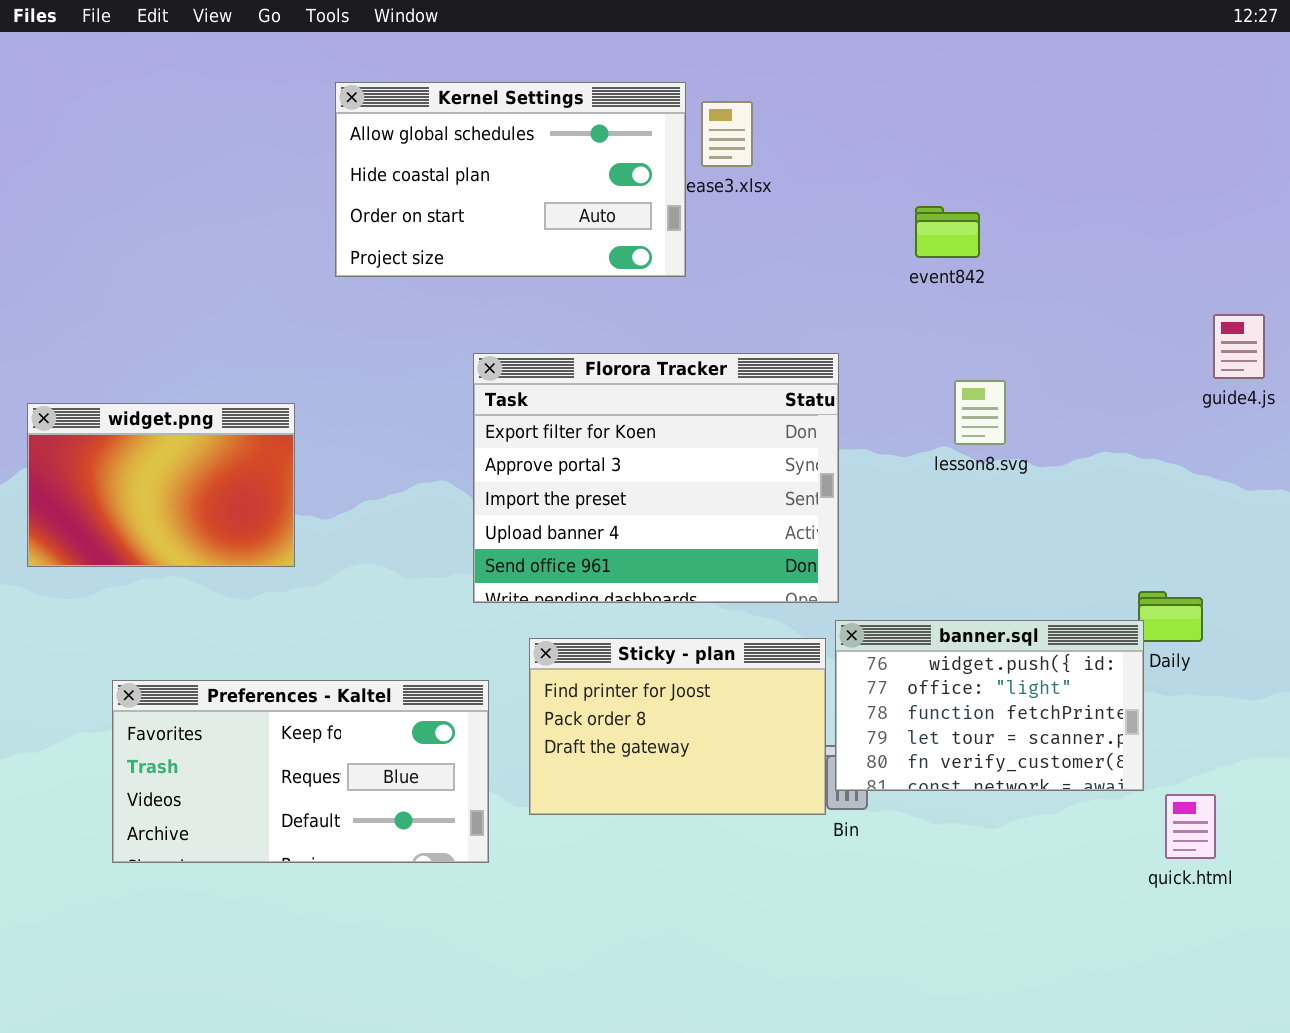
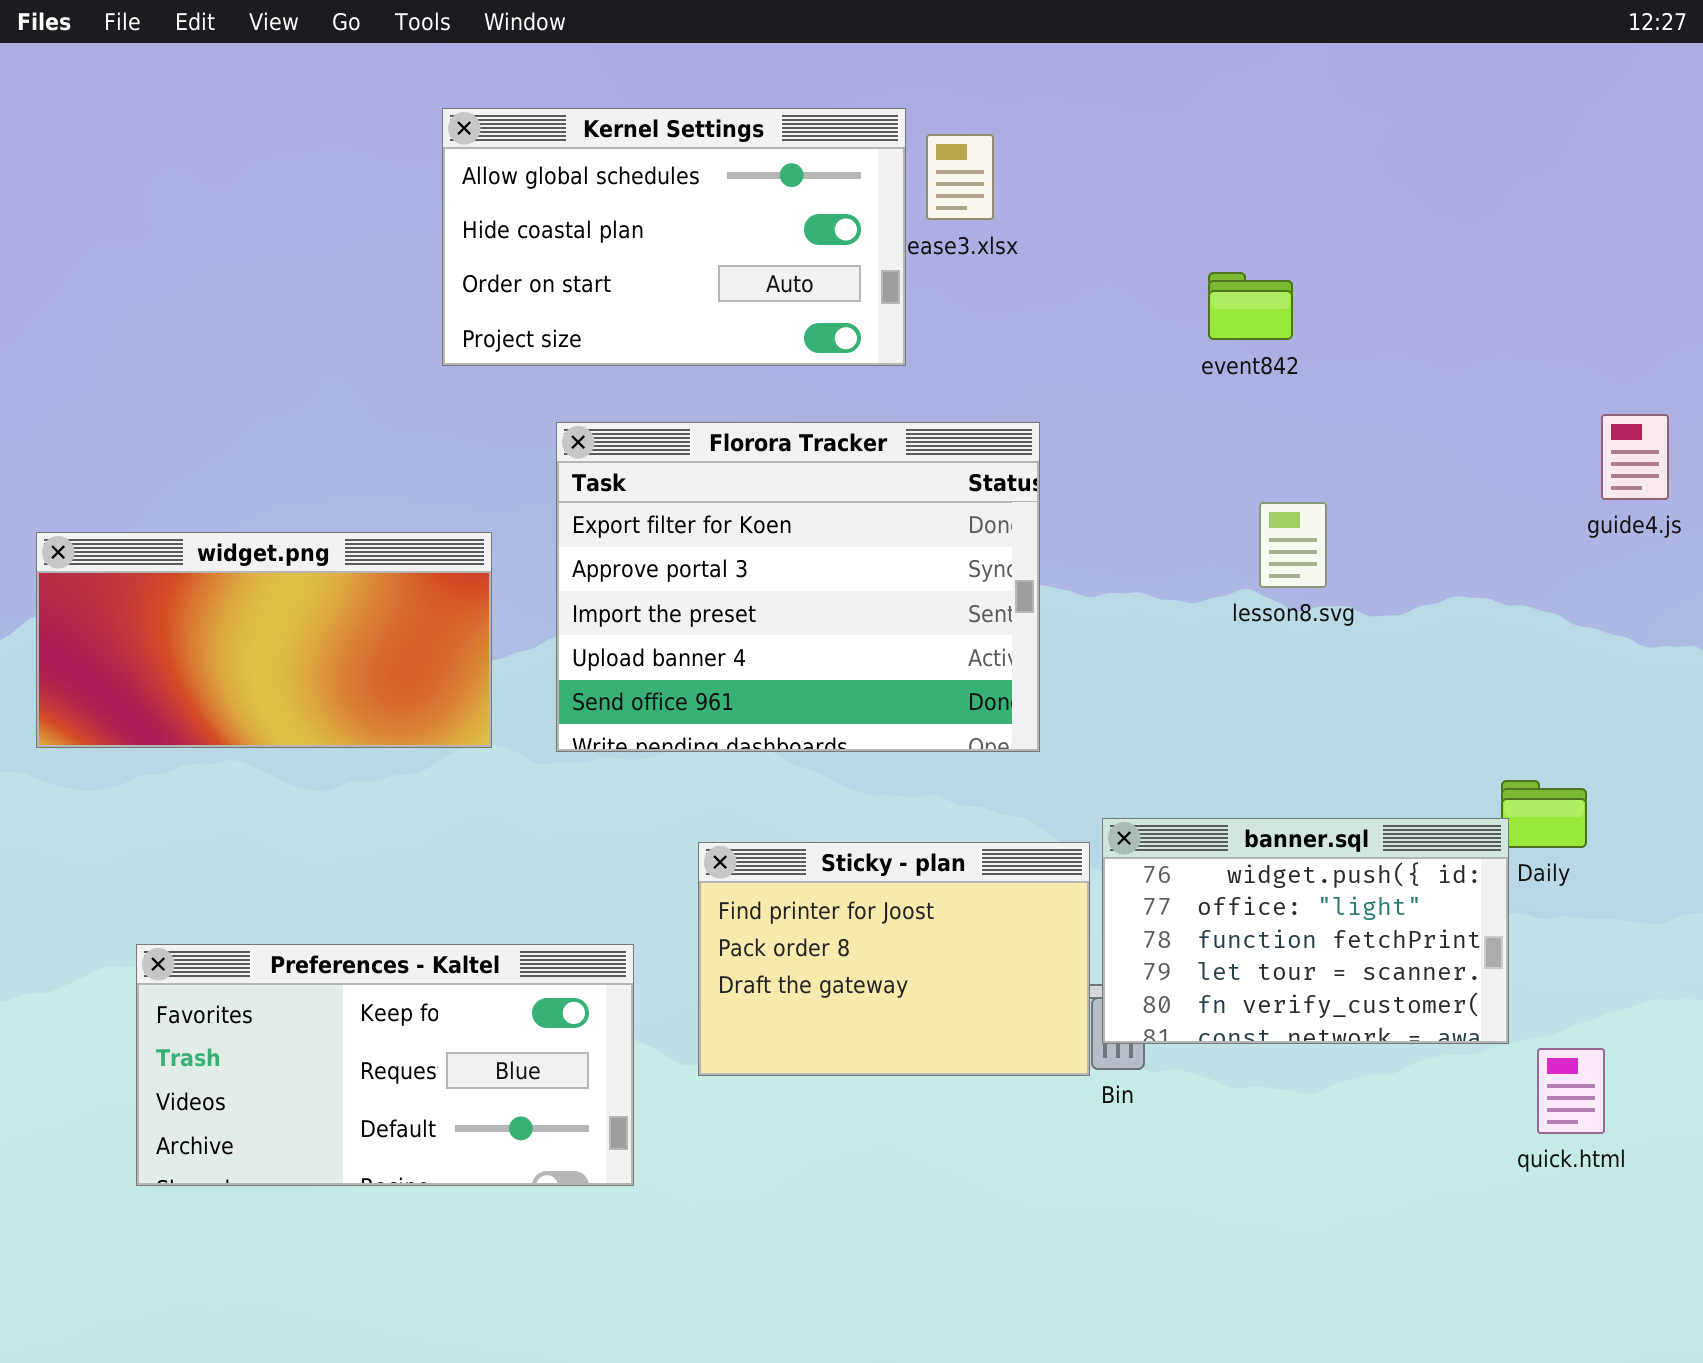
Florora Tracker: [473,353,839,603] -> [556,422,1040,752], moved
widget.png: [27,403,295,567] -> [36,532,492,748], resized
Preferences - Kaltel: [112,680,489,863] -> [136,944,634,1186], moved

